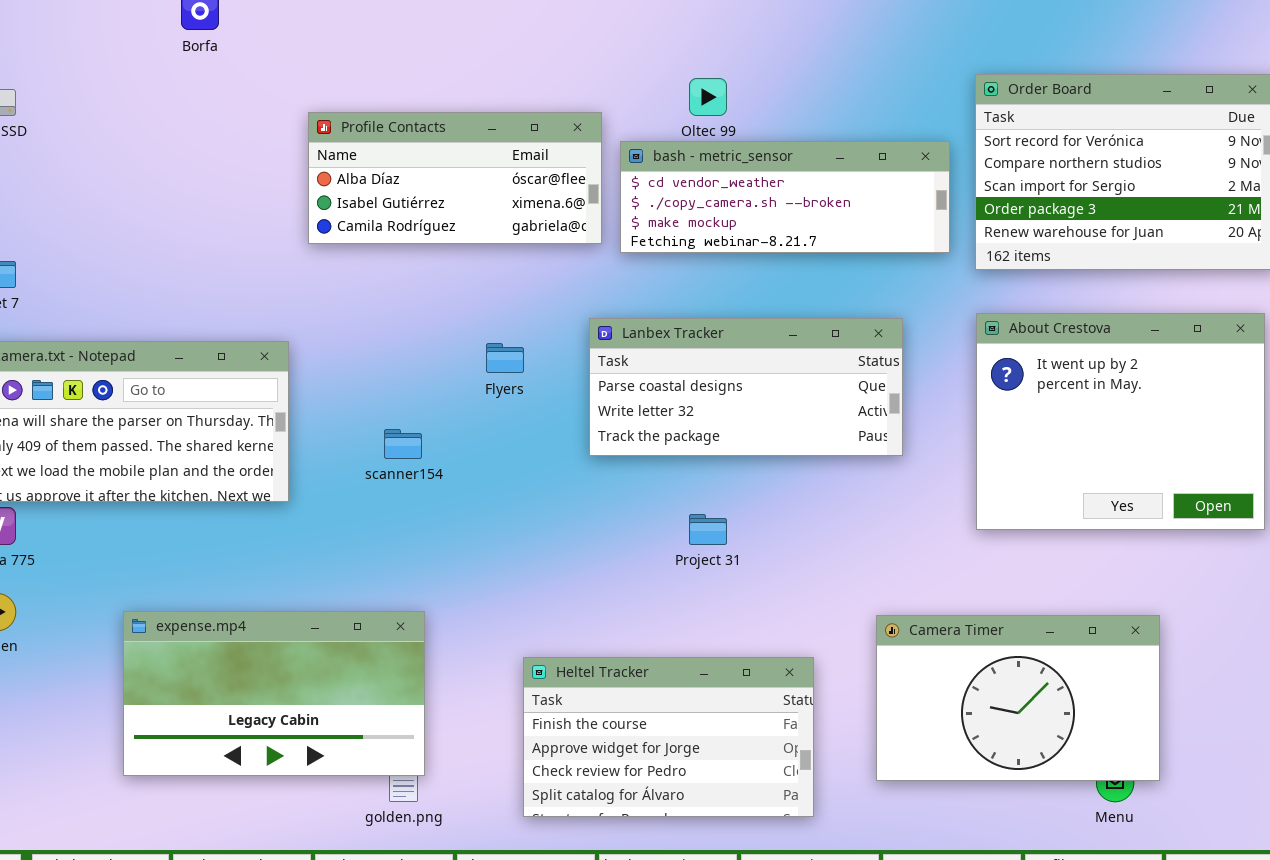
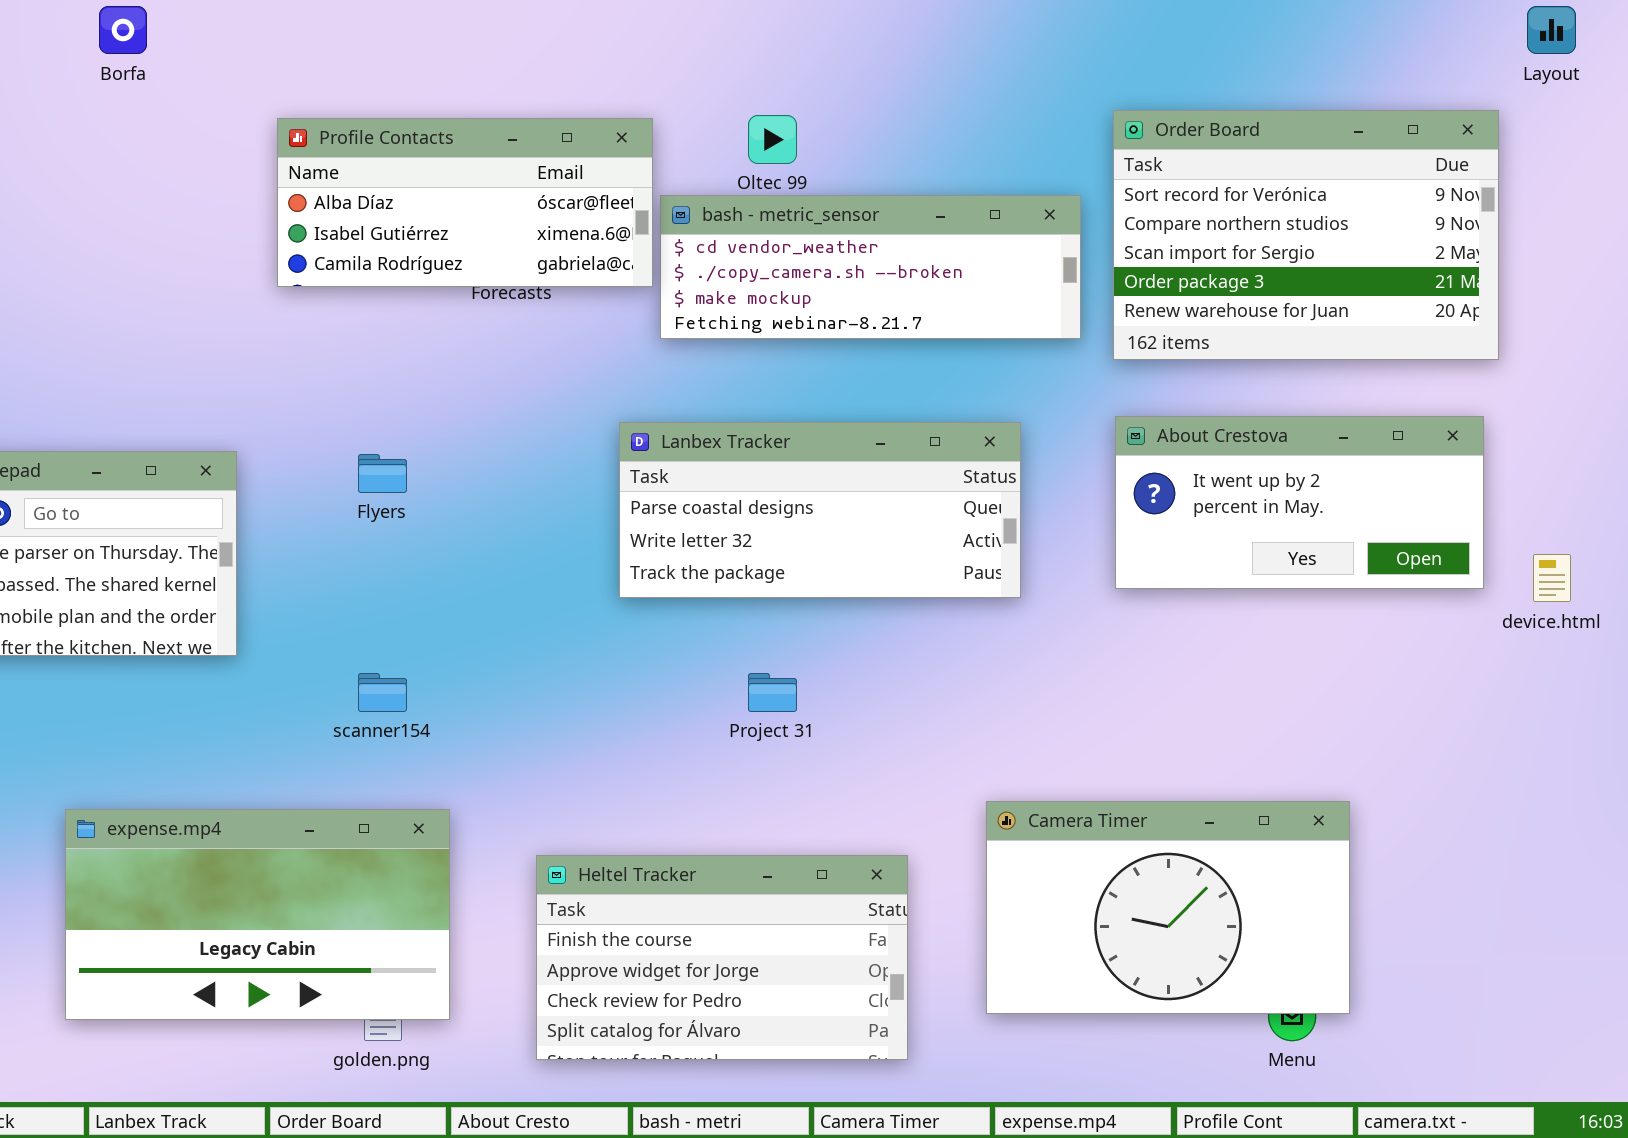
Profile Contacts: [308,112,602,244] -> [277,118,653,287], moved
About Crestova: [976,313,1265,530] -> [1115,416,1484,589], resized
Flyers: [486,343,524,373] -> [358,454,407,493], moved
scanner154: [384,429,422,459] -> [358,673,407,712], moved
expense.mp4: [123,611,425,776] -> [65,809,450,1020], moved

